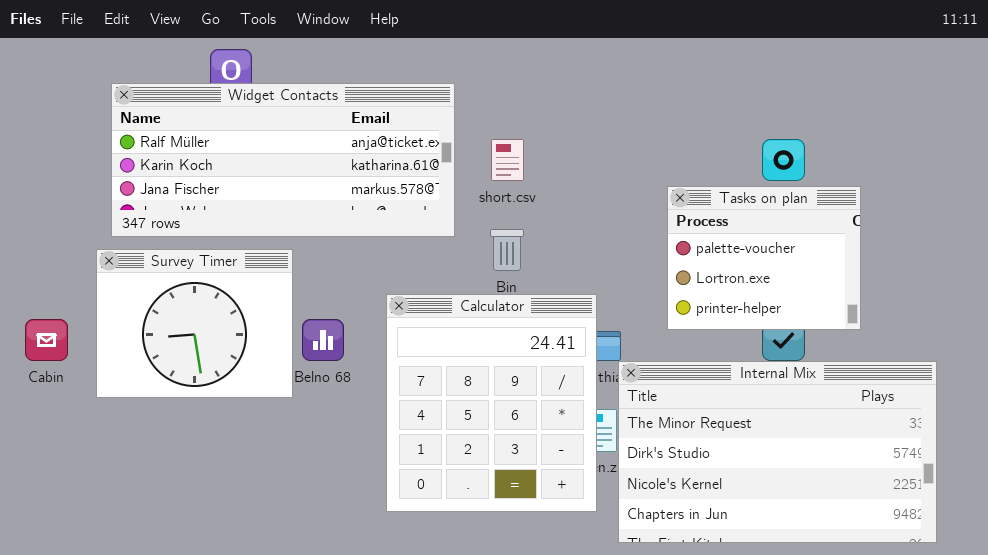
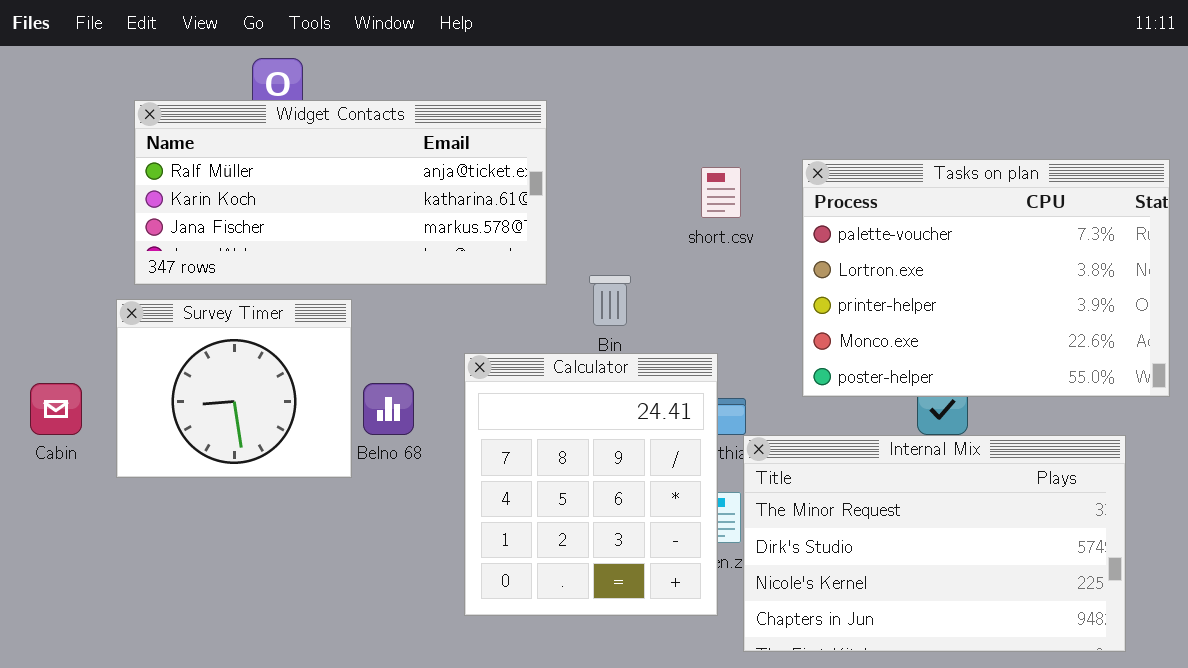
short.csv: [491,139,524,181] -> [701,167,741,218], moved
Tasks on plan: [667,186,861,330] -> [802,159,1170,397], resized

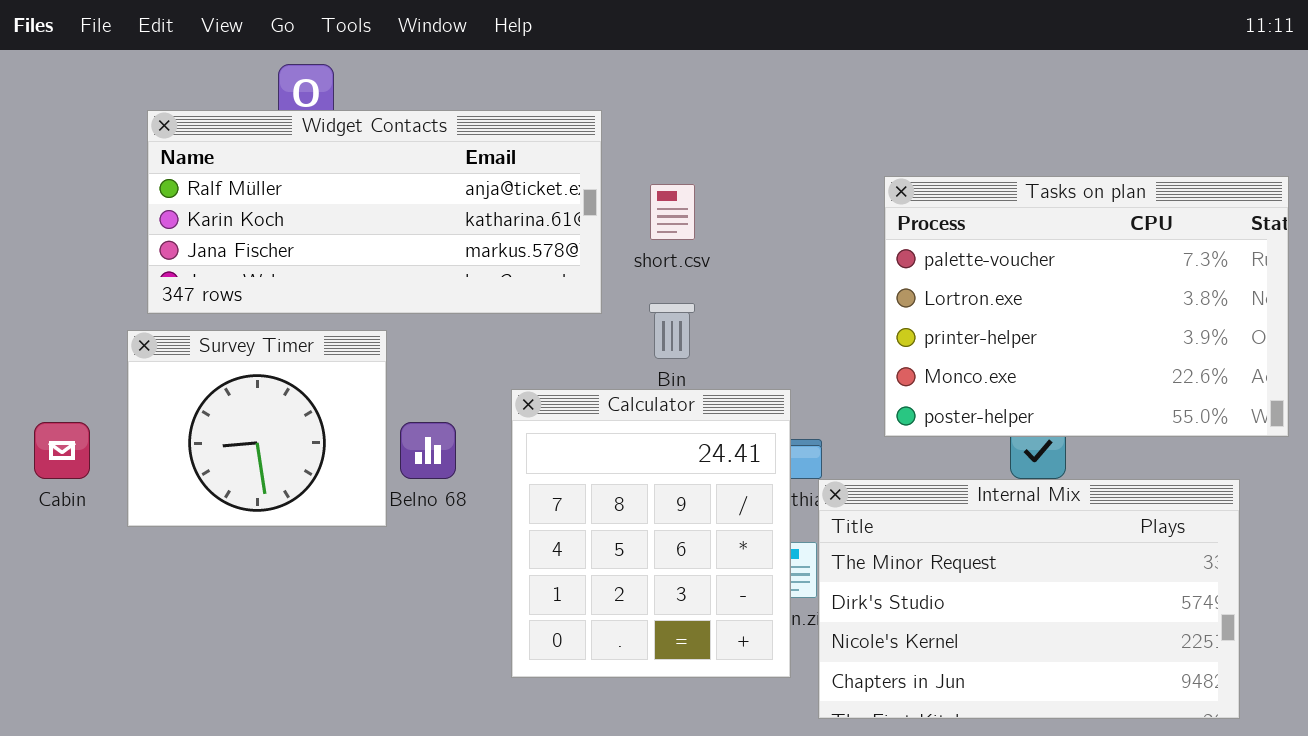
short.csv: [701,167,741,218] -> [650,184,695,240], moved

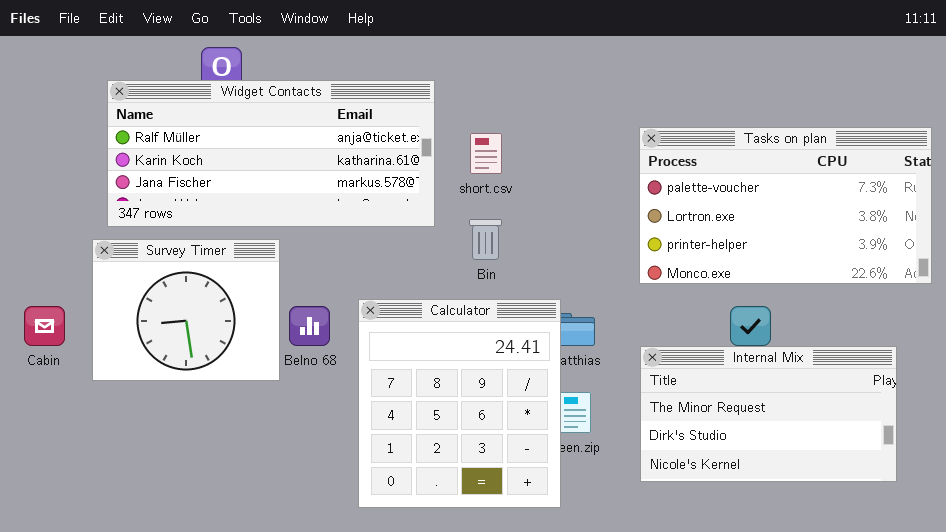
Tasks on plan: [884,176,1289,437] -> [639,127,932,284], resized
Calculator: [511,389,791,678] -> [358,299,561,508], moved
Internal Mix: [818,479,1240,719] -> [640,346,897,482], resized

